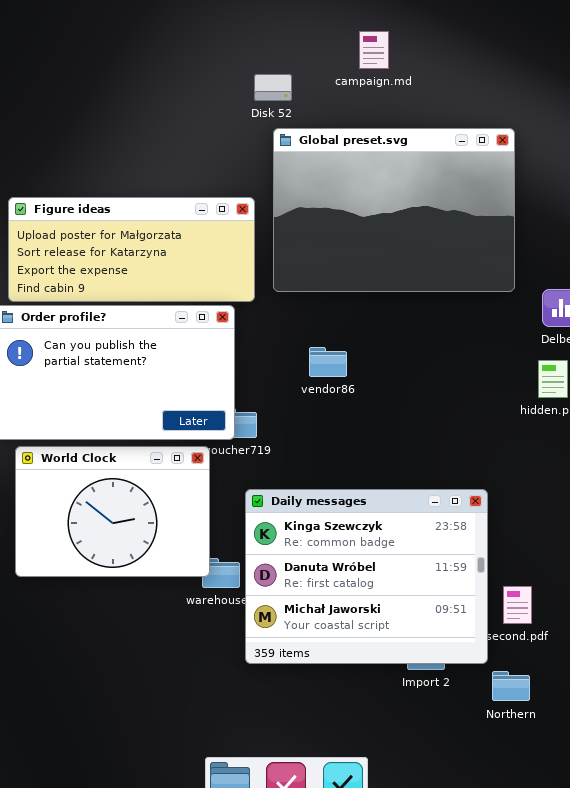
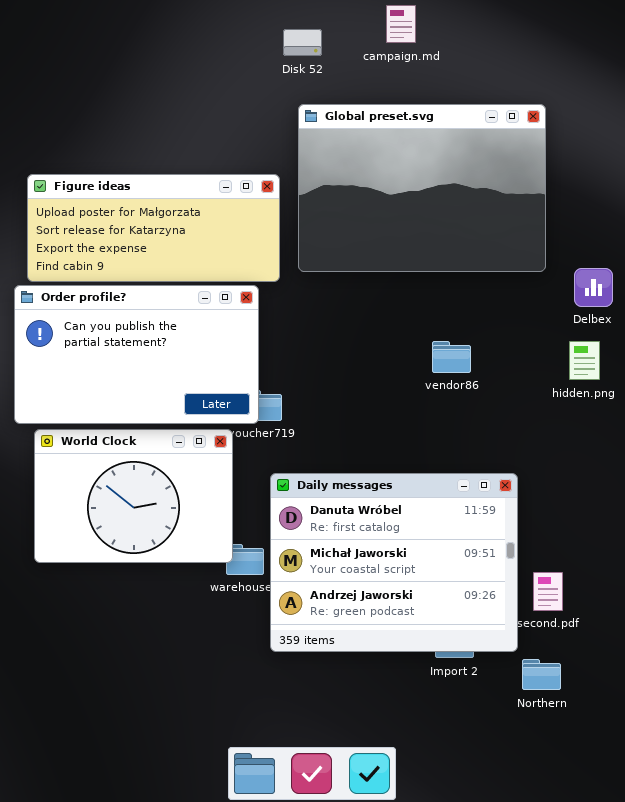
Disk 52: [254,74,292,101] -> [283,29,322,56], moved
vendor86: [309,347,347,377] -> [432,341,471,373], moved
Daily messages: [245,489,488,664] -> [270,473,518,652], scrolled down 1 row

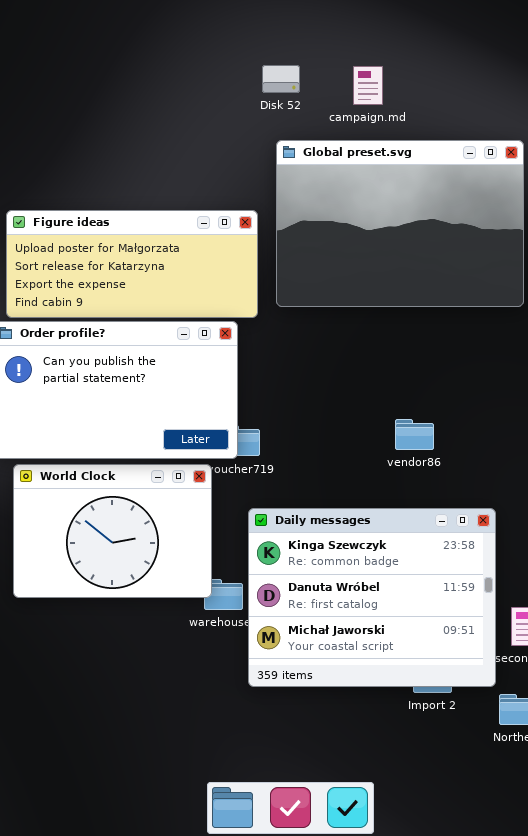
campaign.md: [386,5,416,43] -> [353,66,383,105], moved
vendor86: [432,341,471,373] -> [395,419,434,450], moved
Daily messages: [270,473,518,652] -> [248,508,496,687], scrolled up 1 row

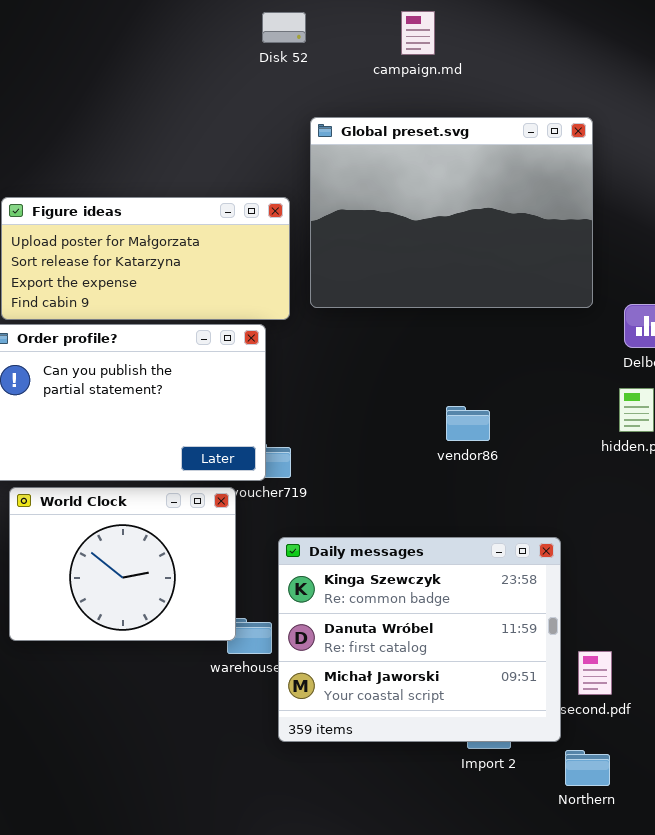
Disk 52: [262,65,300,93] -> [262,12,306,43], moved
campaign.md: [353,66,383,105] -> [401,11,435,55], moved
vendor86: [395,419,434,450] -> [446,406,490,441], moved

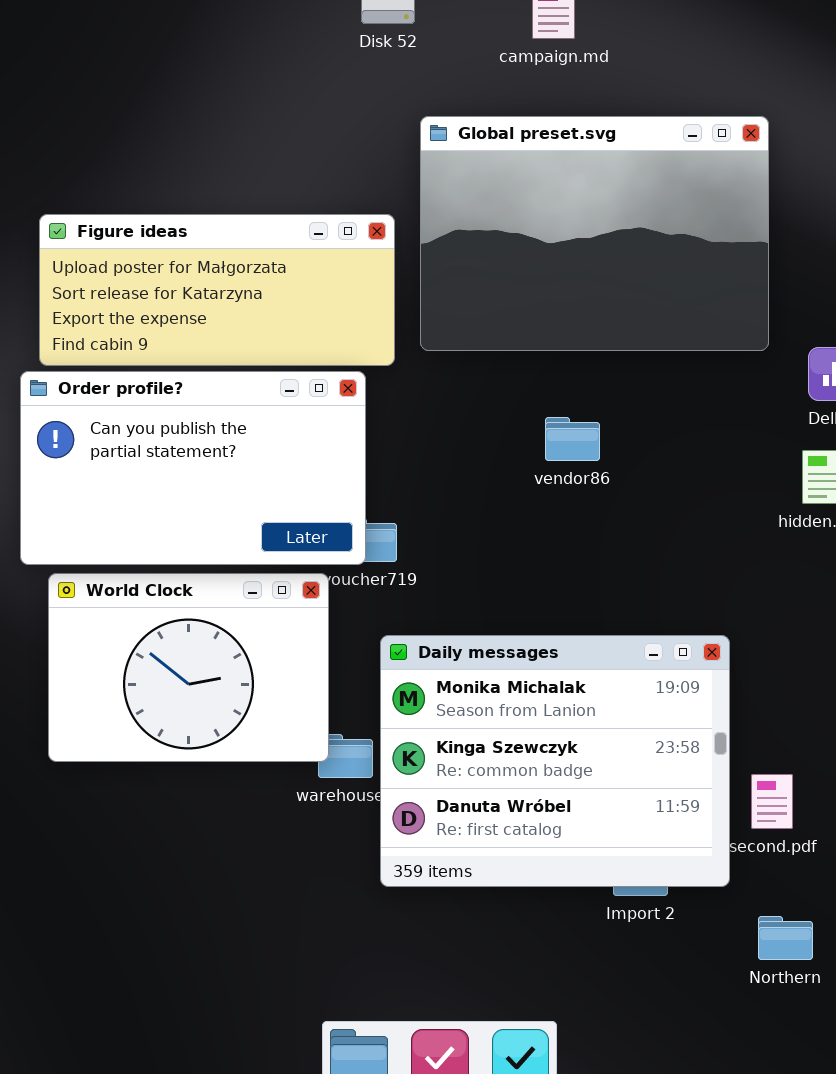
vendor86: [446,406,490,441] -> [545,417,600,461], moved
Daily messages: [278,537,561,742] -> [380,635,730,887], scrolled up 1 row
Northern: [565,750,610,786] -> [758,916,813,960], moved

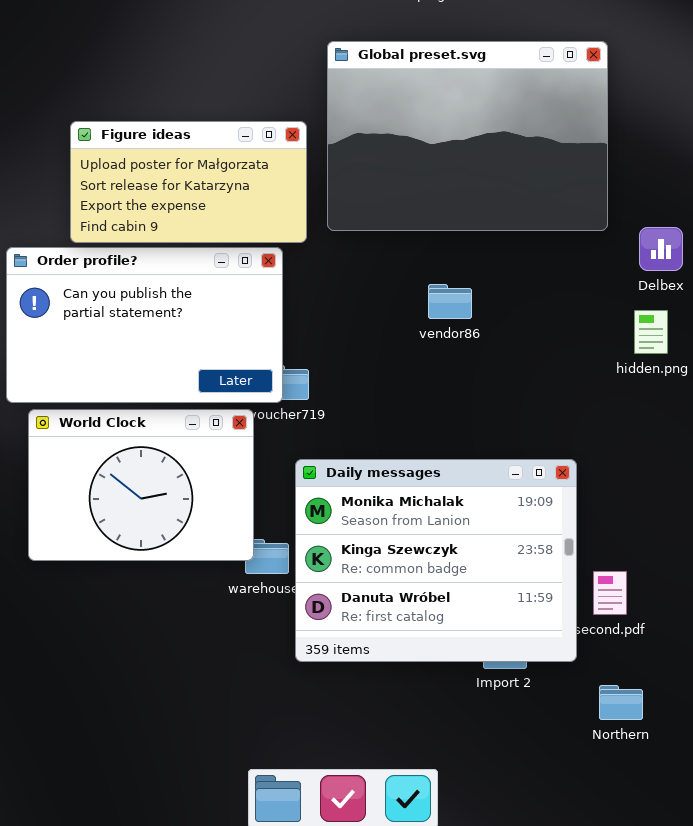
Figure ideas: [39,214,395,366] -> [70,121,307,243], resized

